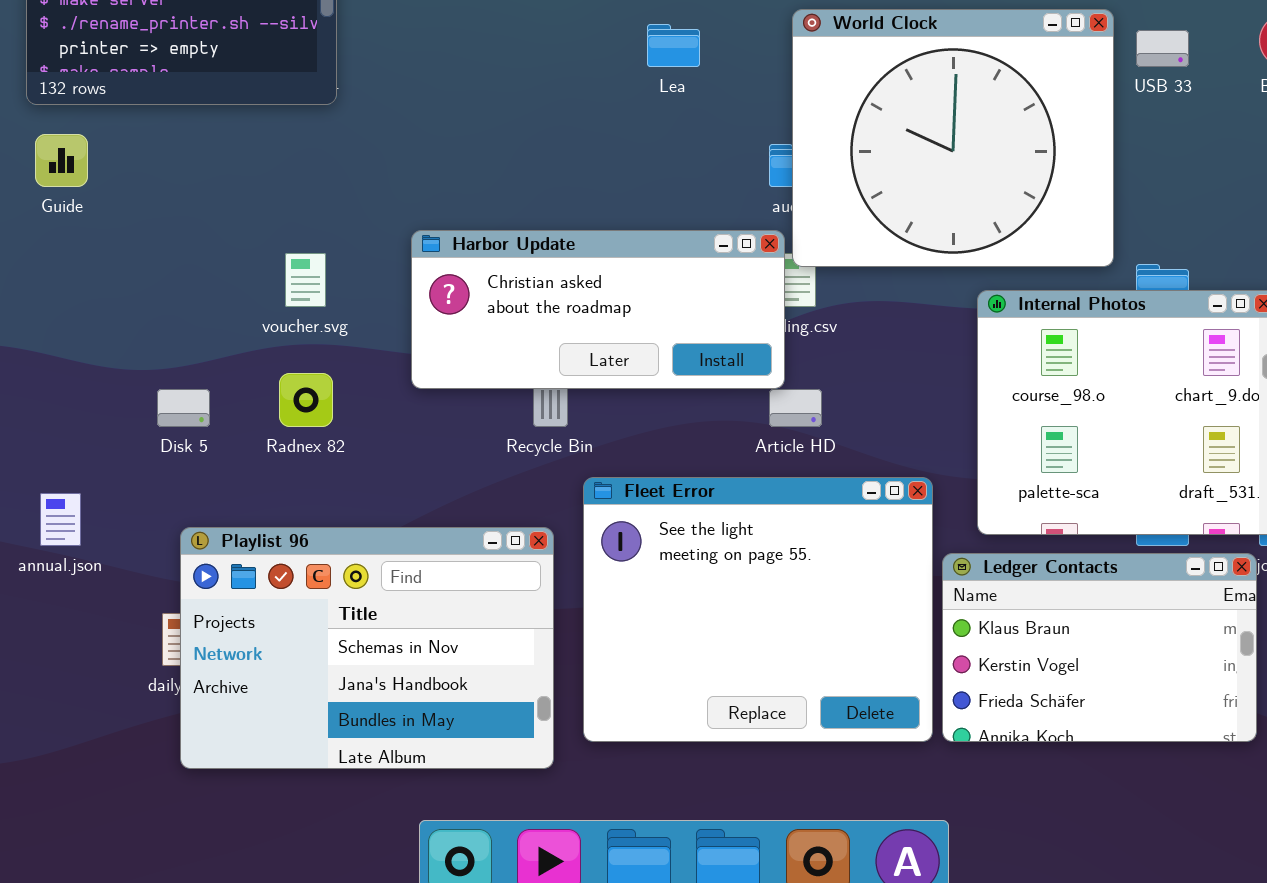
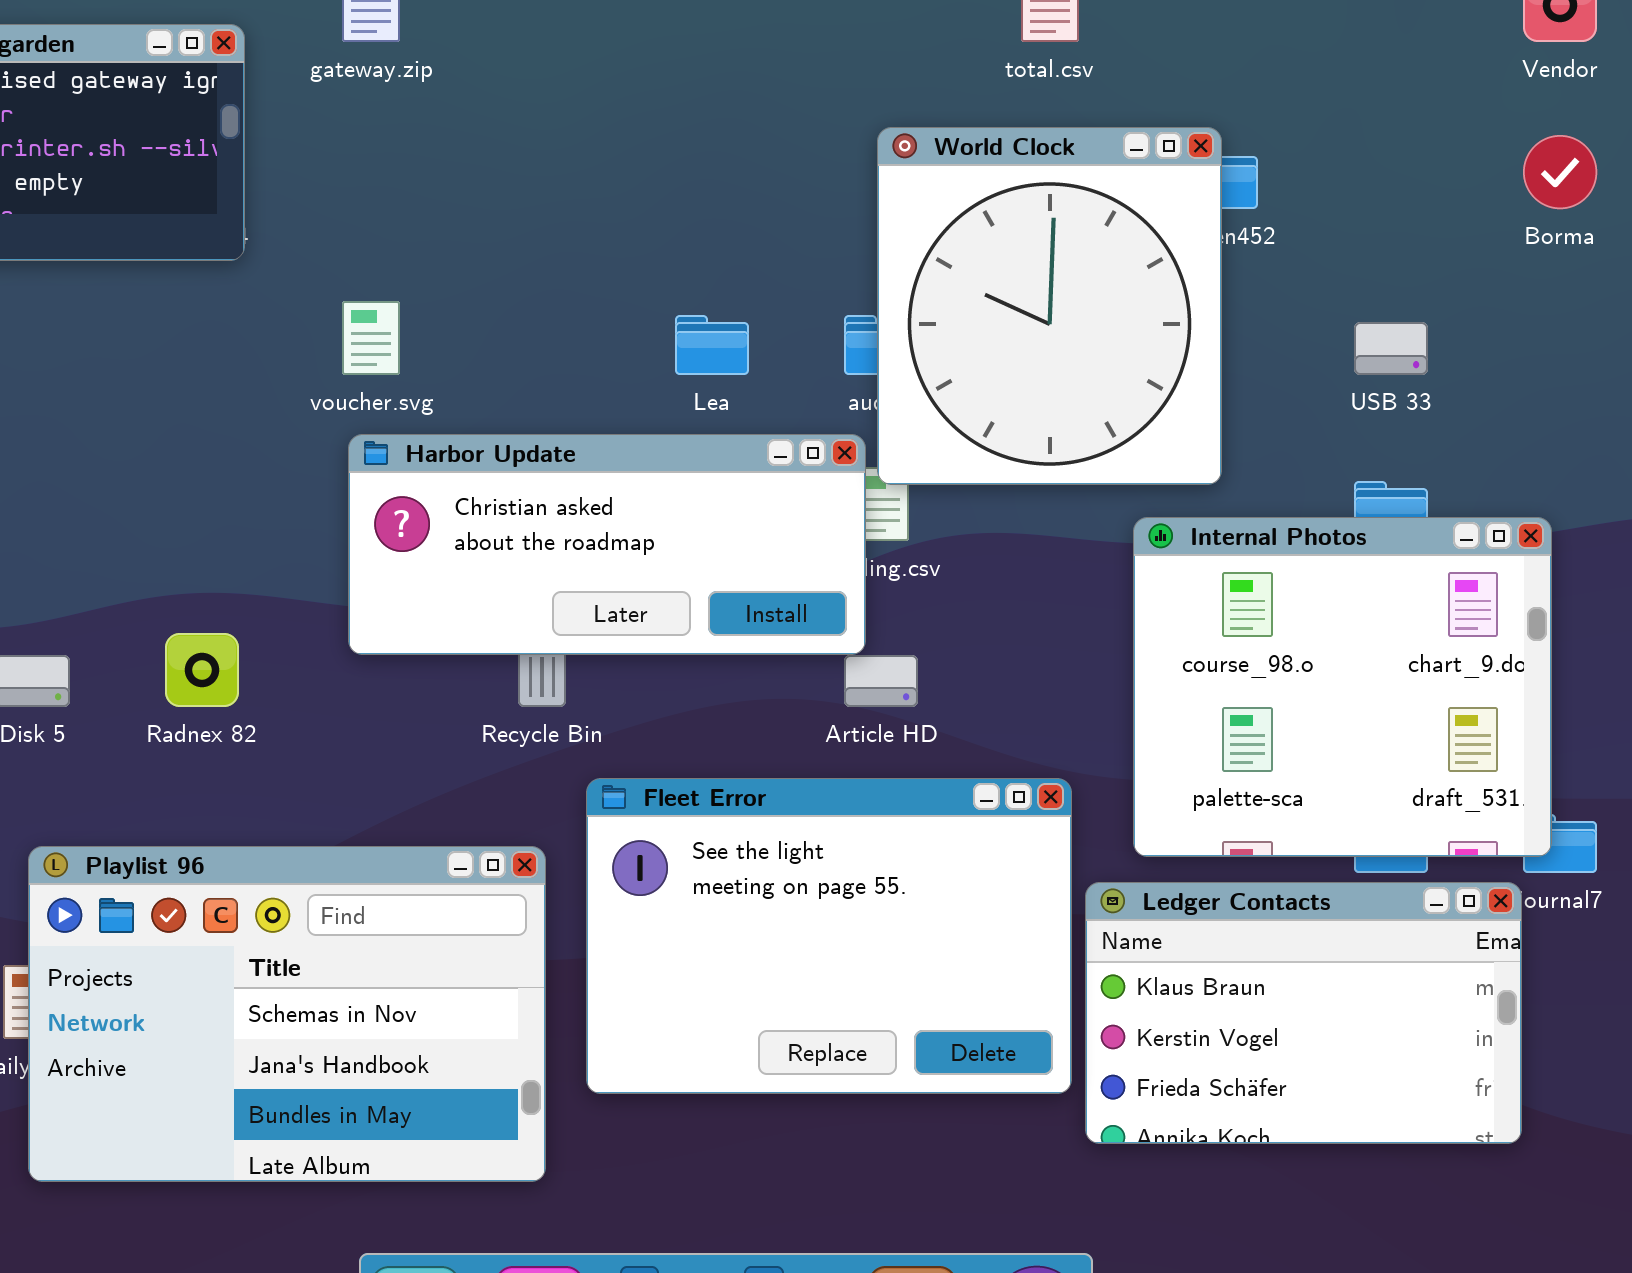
World Clock: [792,9,1114,267] -> [877,127,1222,485], resized
Lea: [647,24,700,67] -> [675,315,749,375], moved
USB 33: [1136,30,1189,67] -> [1354,322,1428,375], moved
voucher.svg: [285,253,326,307] -> [342,301,400,375], moved
Fleet Error: [583,477,933,742] -> [586,778,1072,1094], resized

